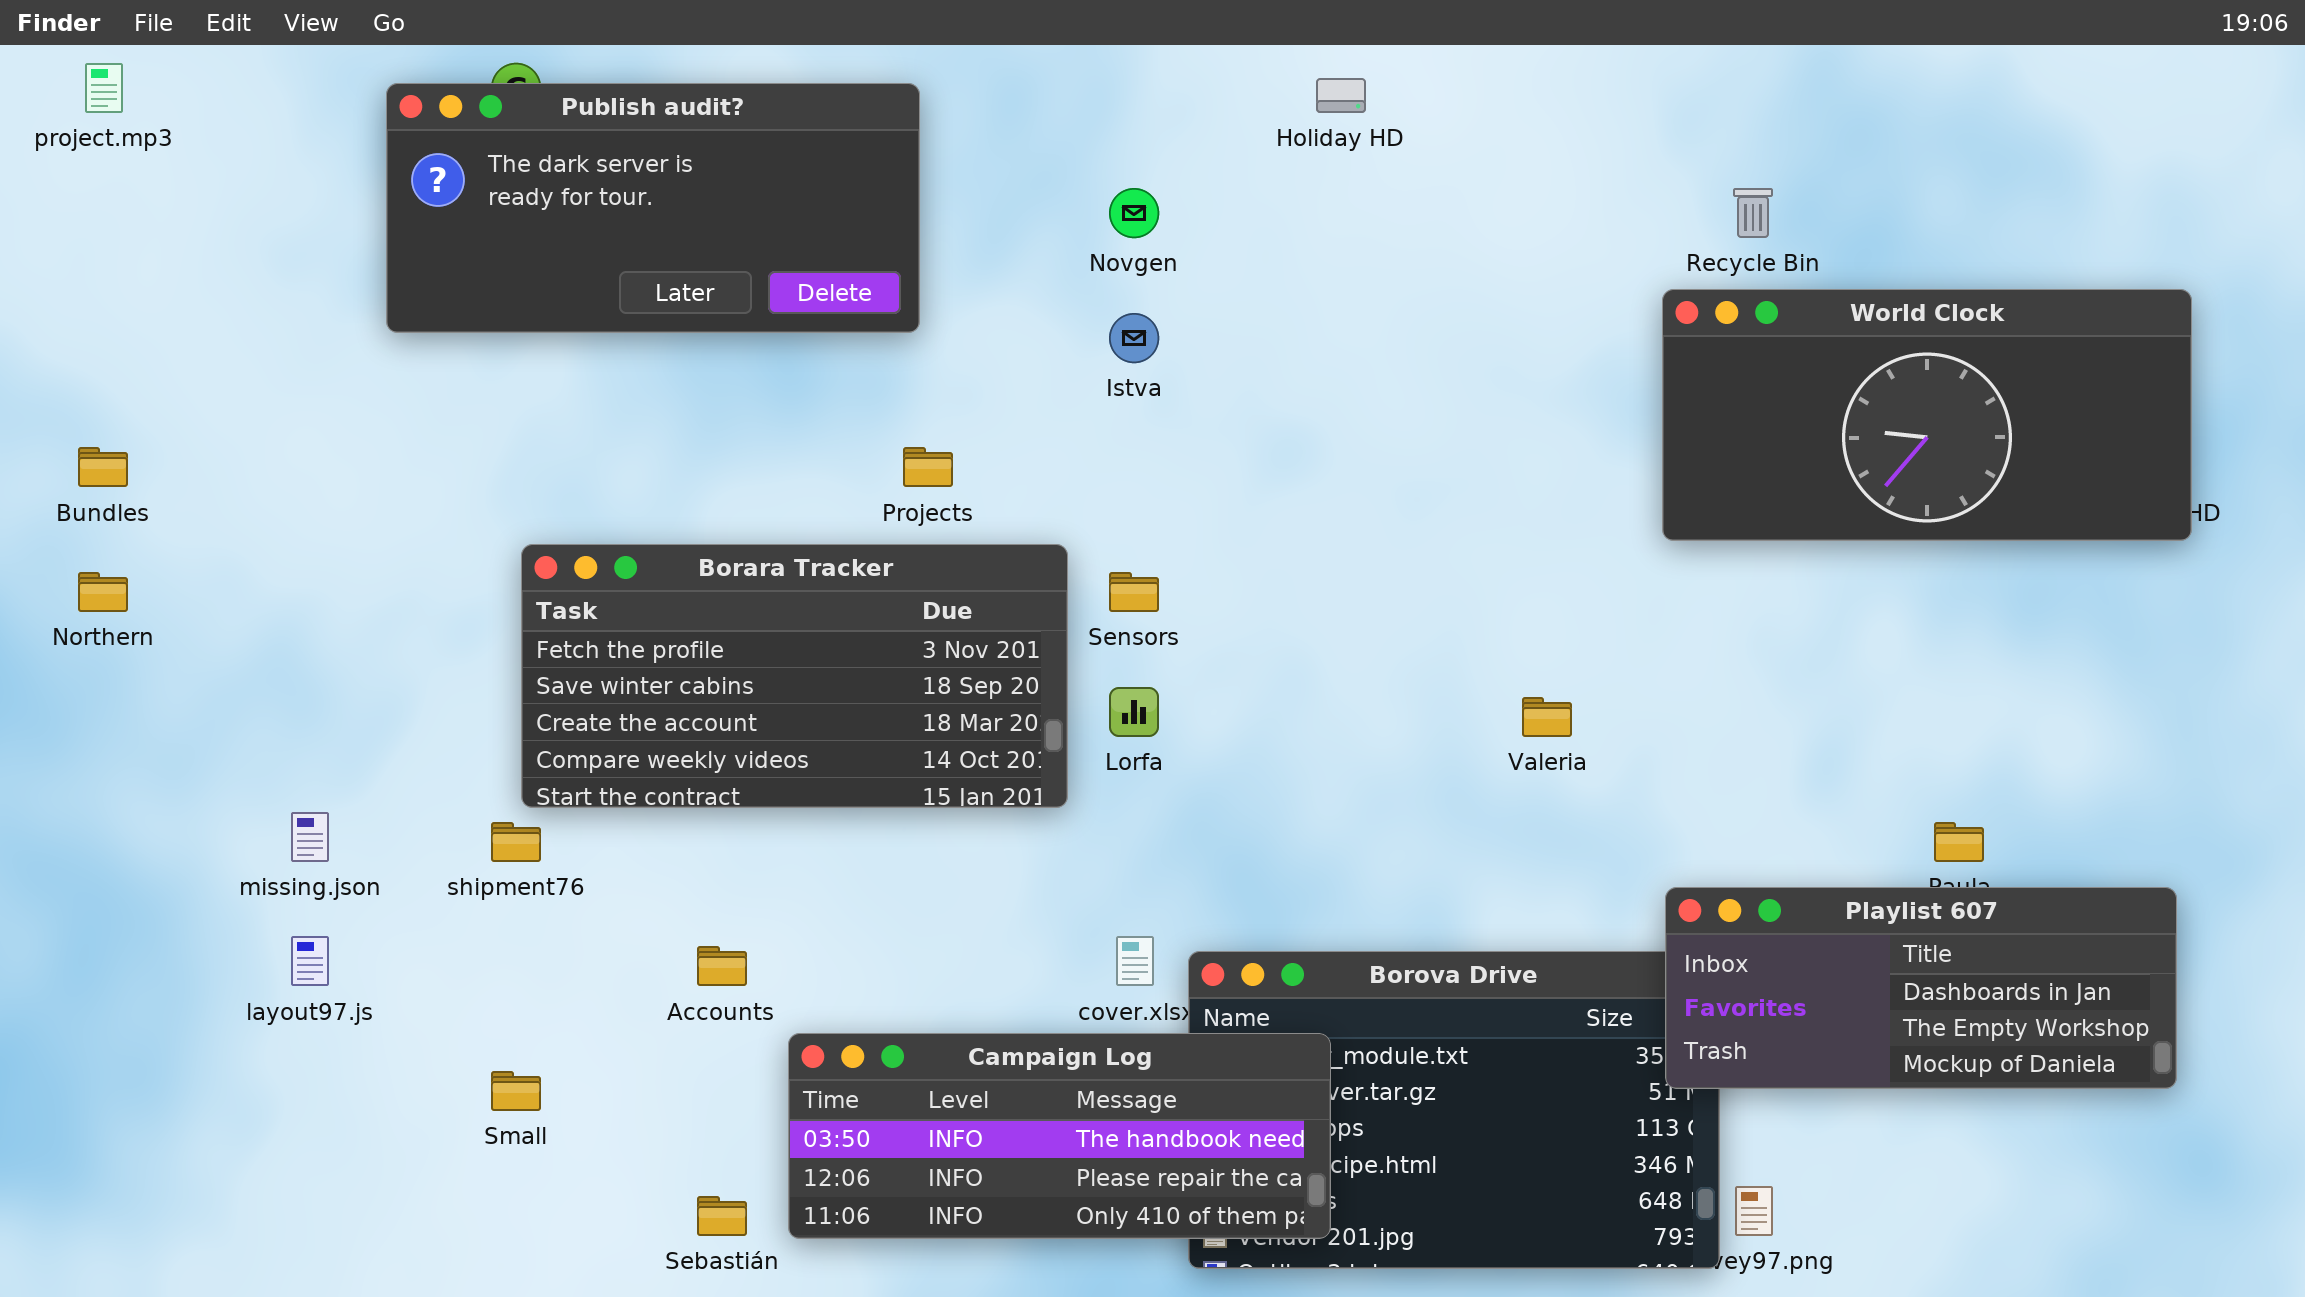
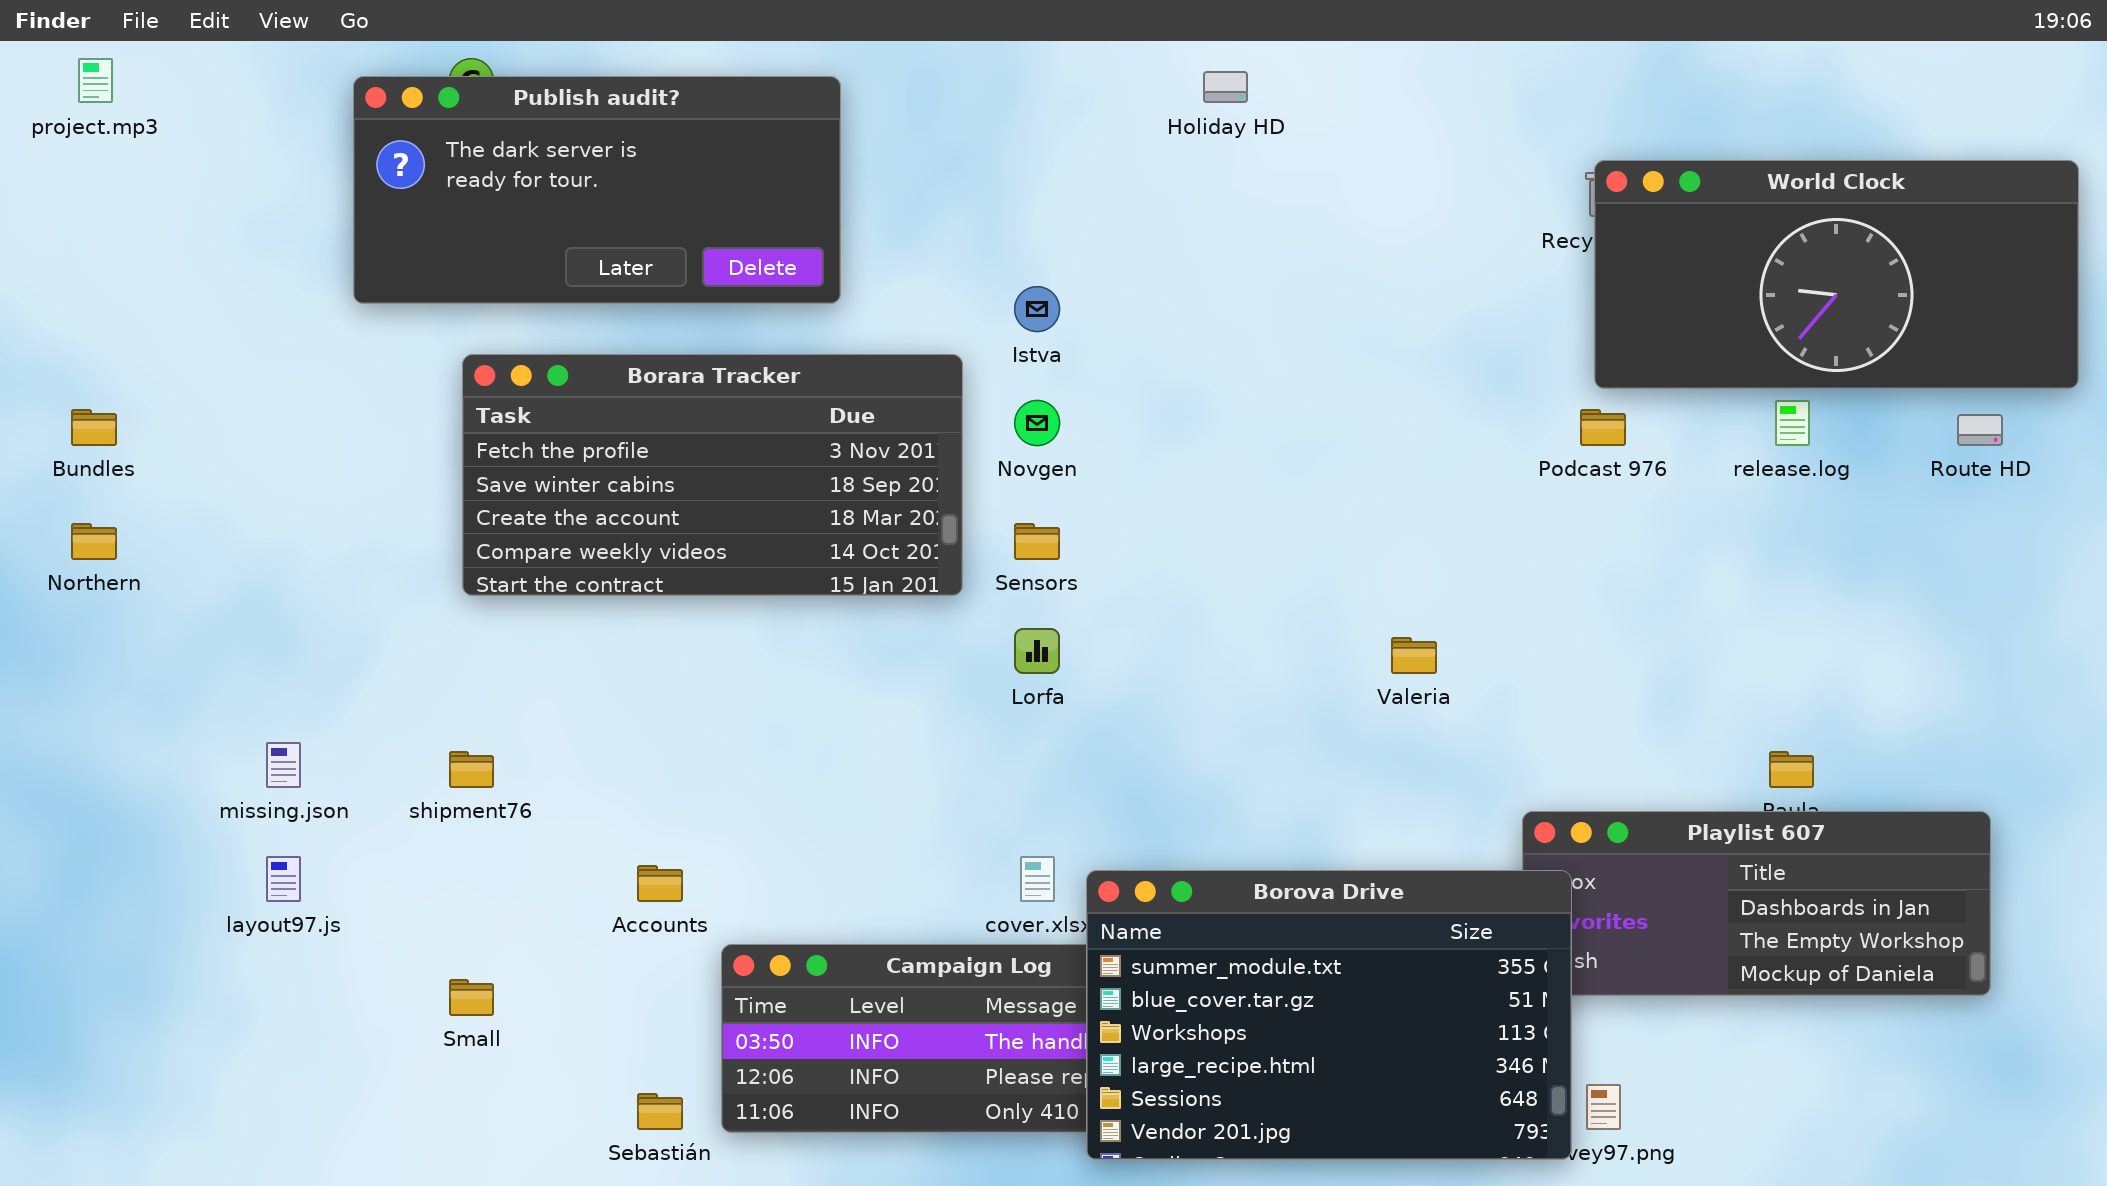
Novgen: [1109,188,1159,238] -> [1014,400,1060,446], moved
World Clock: [1662,289,2192,541] -> [1594,160,2079,389], moved
Borara Tracker: [521,544,1068,808] -> [462,354,963,596], moved
Borova Drive: [1188,951,1720,1269] -> [1086,870,1572,1160], raised

